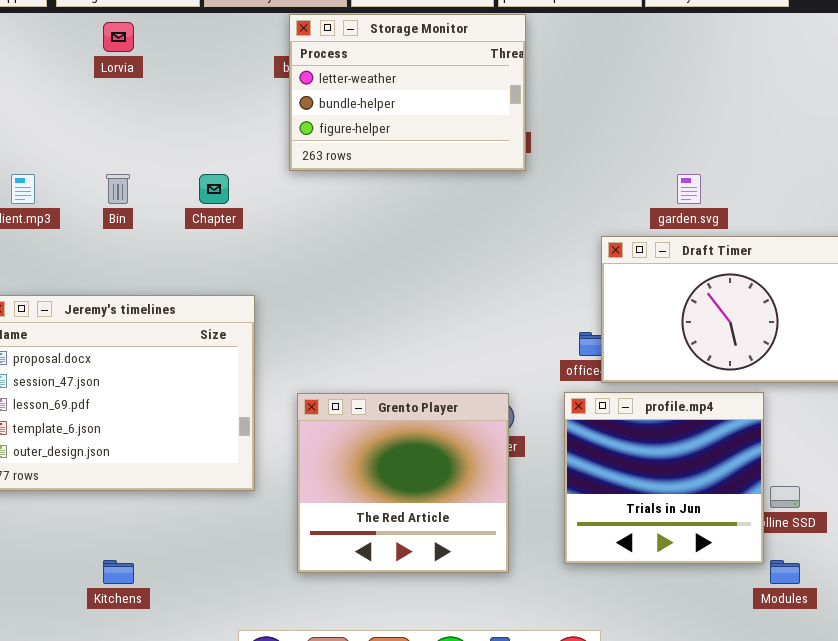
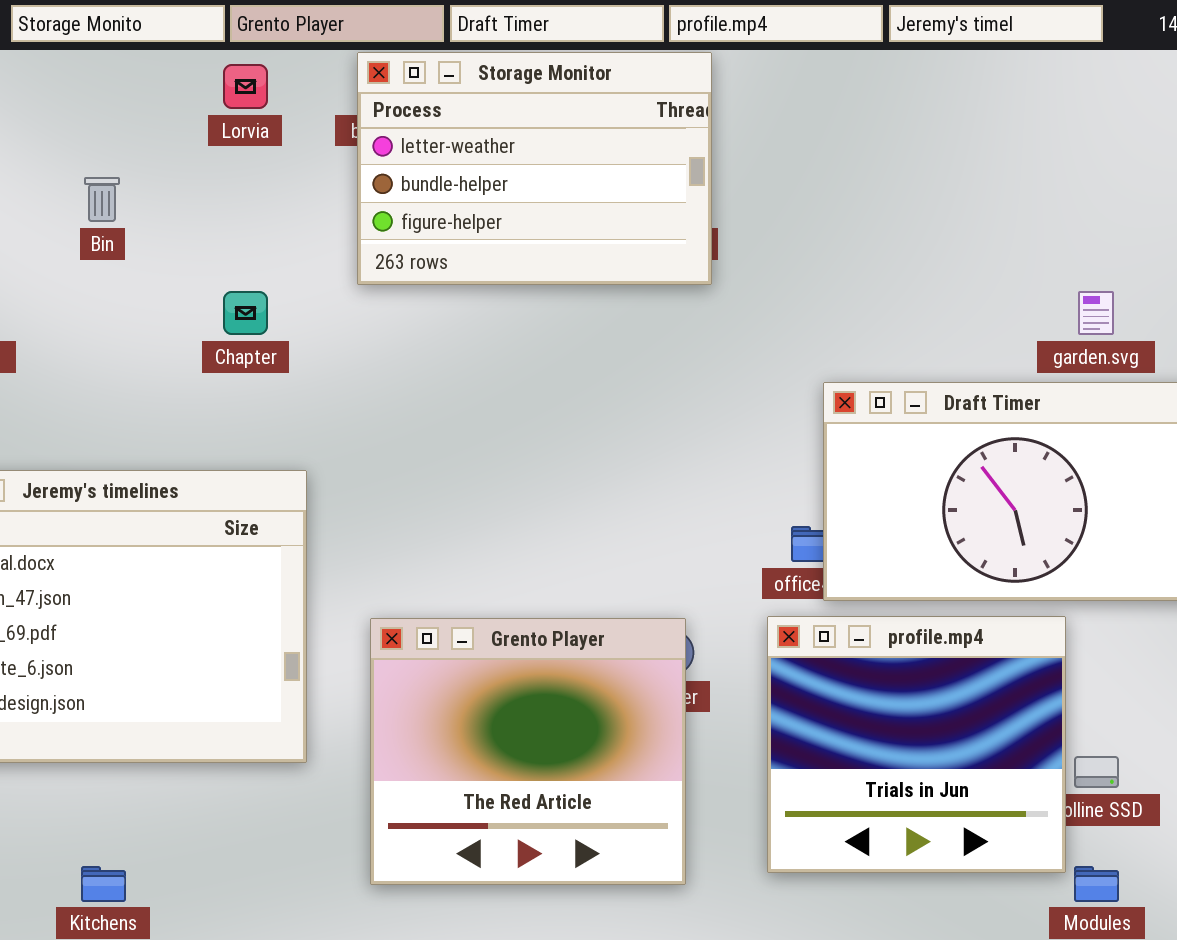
Lorvia: [103,22,134,52] -> [223,64,268,109], moved
Bin: [106,174,130,204] -> [84,177,120,222], moved
garden.svg: [677,174,701,204] -> [1078,291,1114,335], moved

